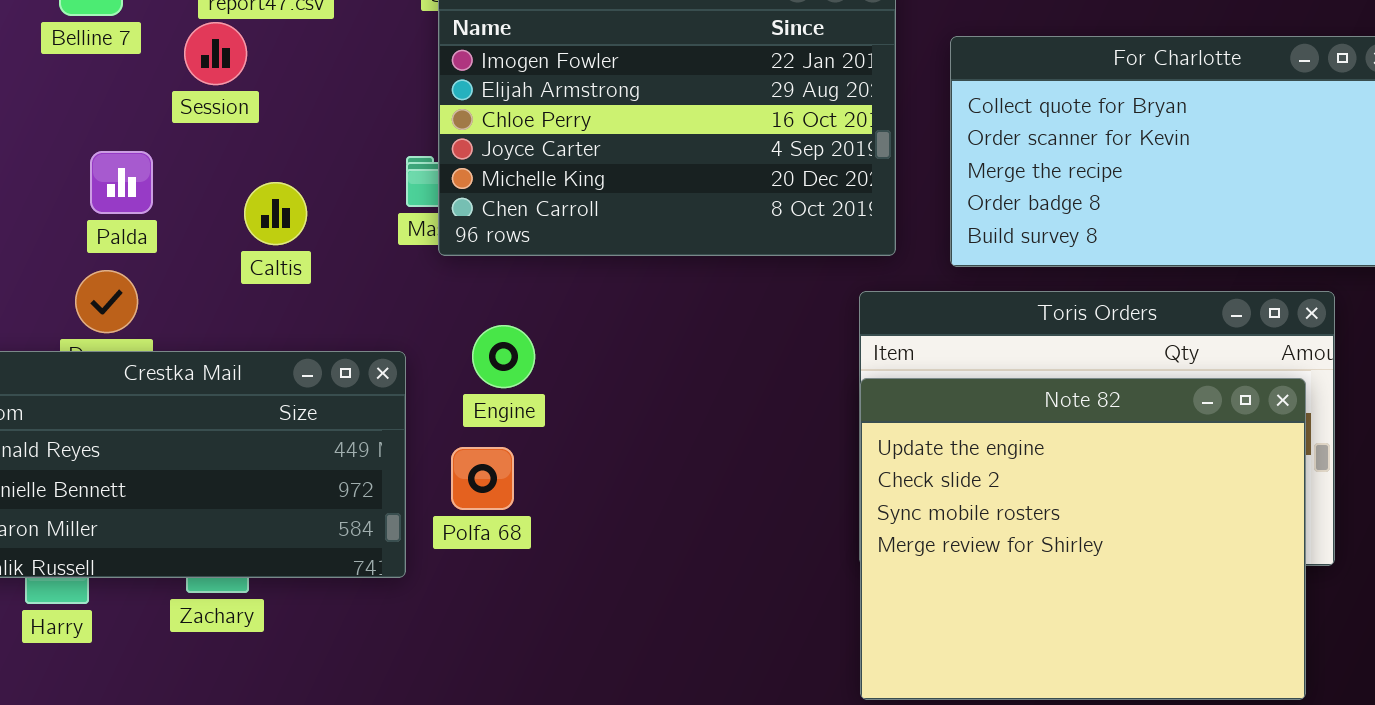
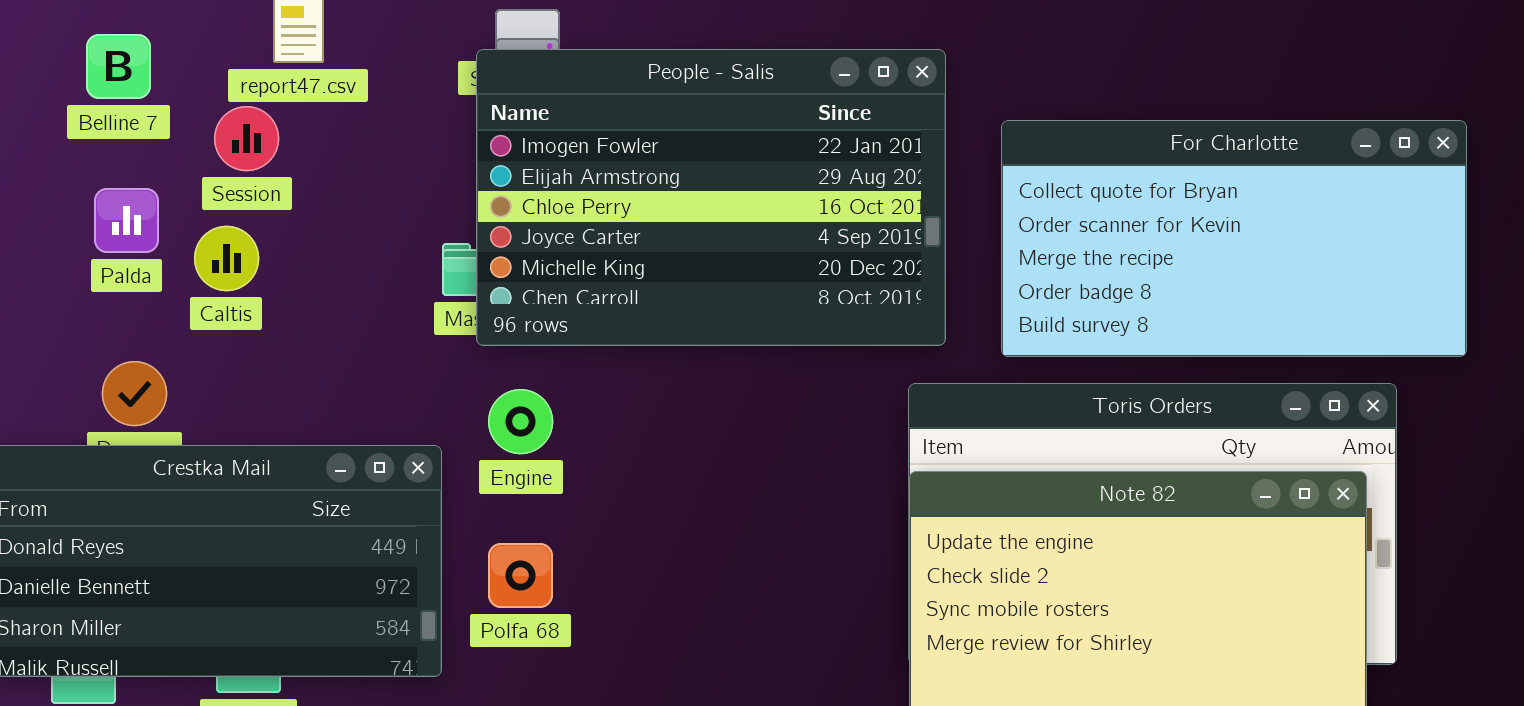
Palda: [90,151,153,214] -> [94,188,159,253], moved
Caltis: [244,182,307,245] -> [194,226,259,291], moved
Engine: [472,325,535,388] -> [488,389,553,454], moved

